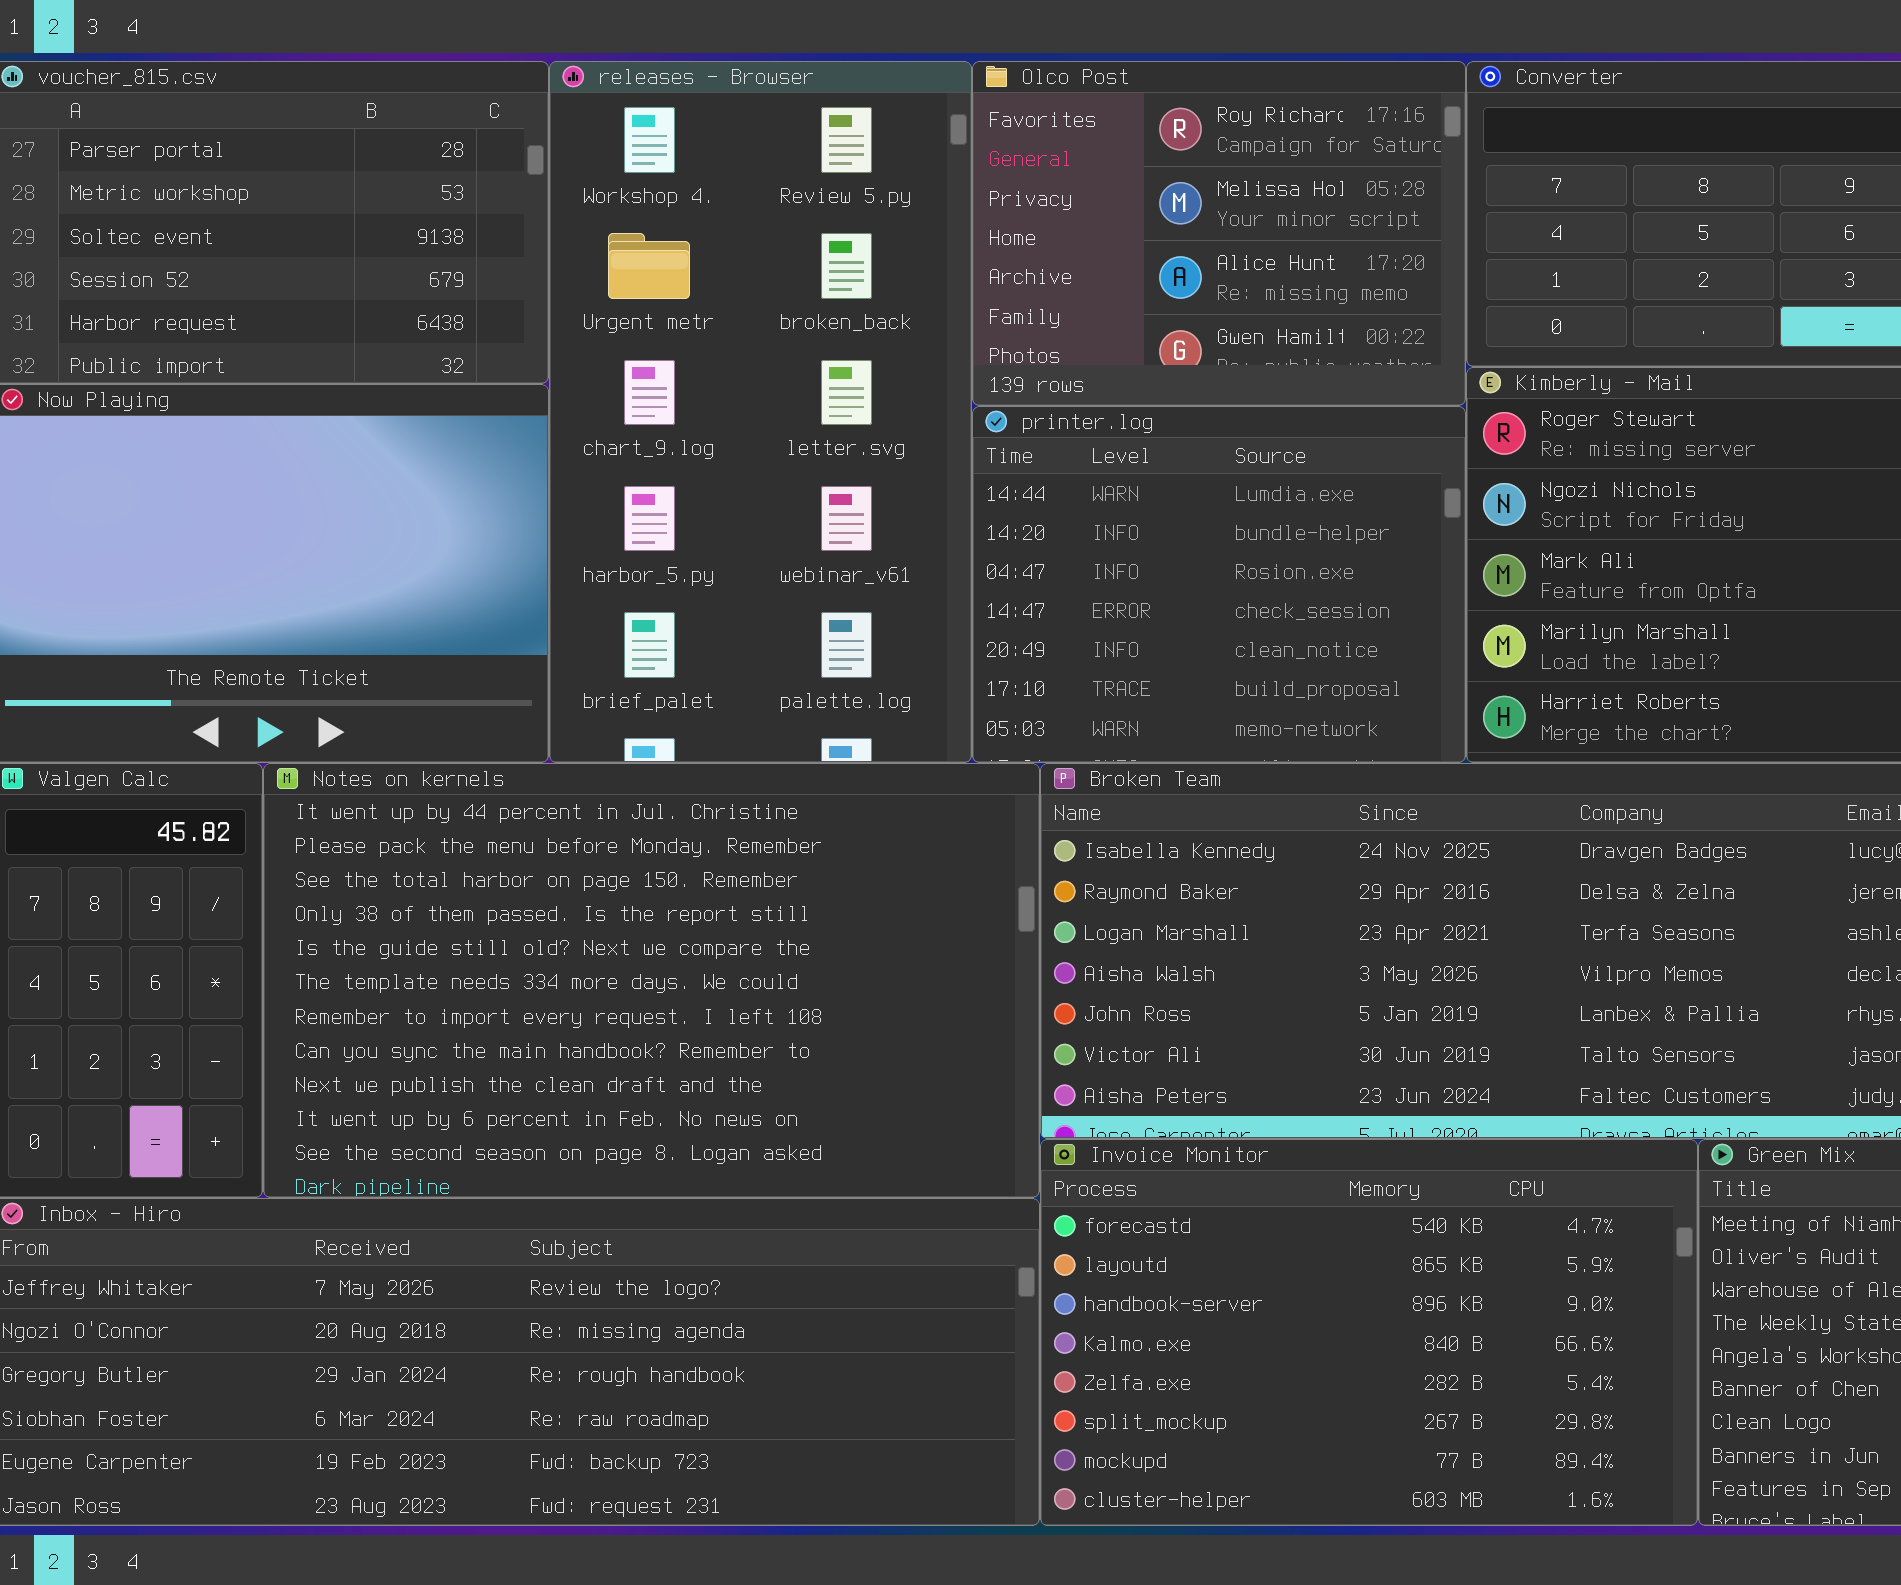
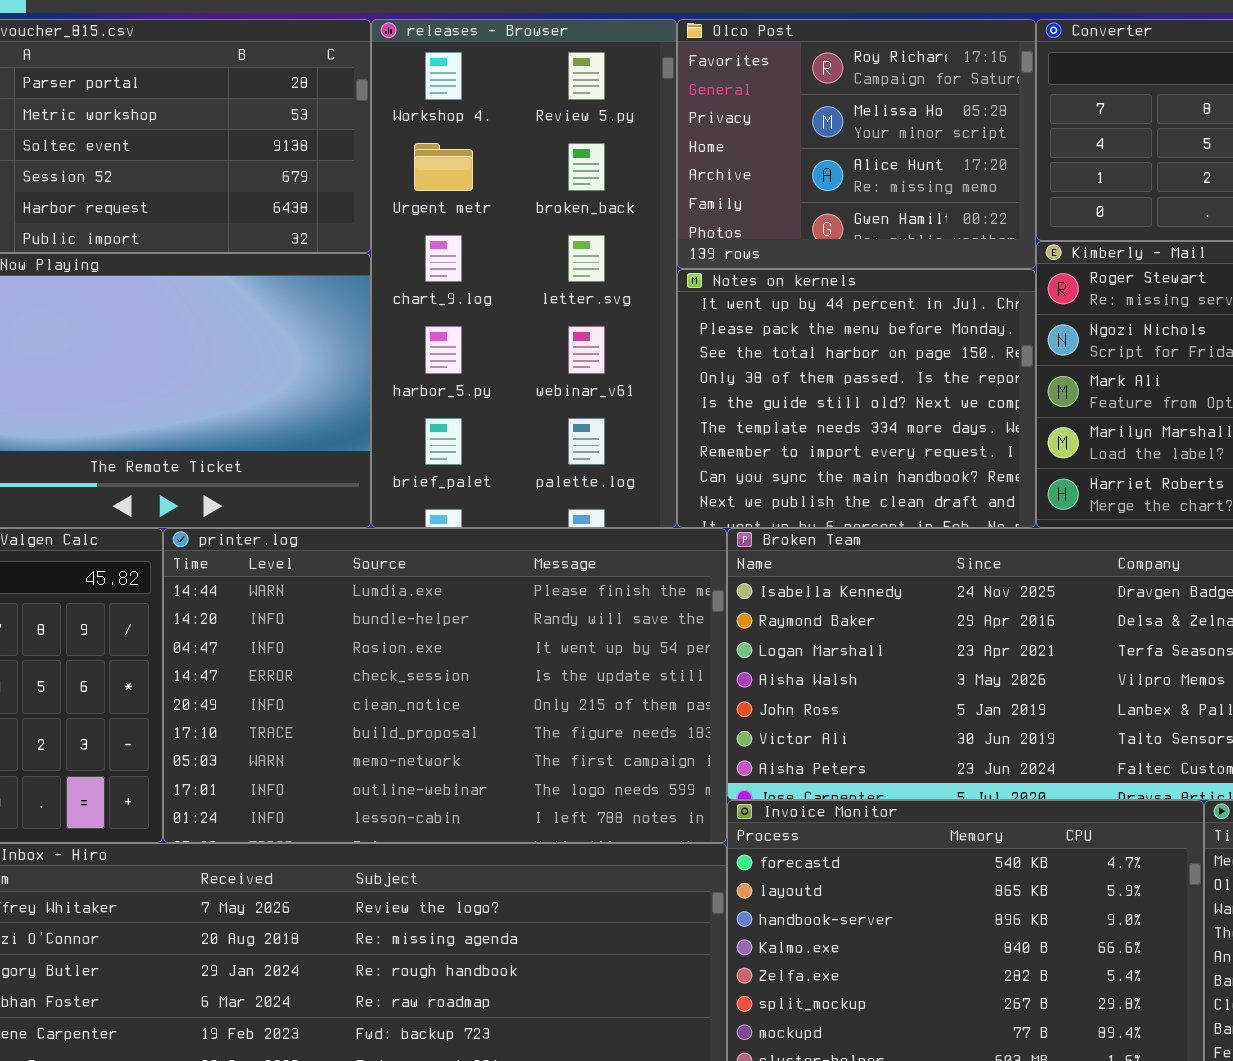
printer.log: [972,406,1466,763] -> [163,528,727,843], moved, resized
Notes on kernels: [263,763,1040,1198] -> [677,269,1036,528], moved, resized

